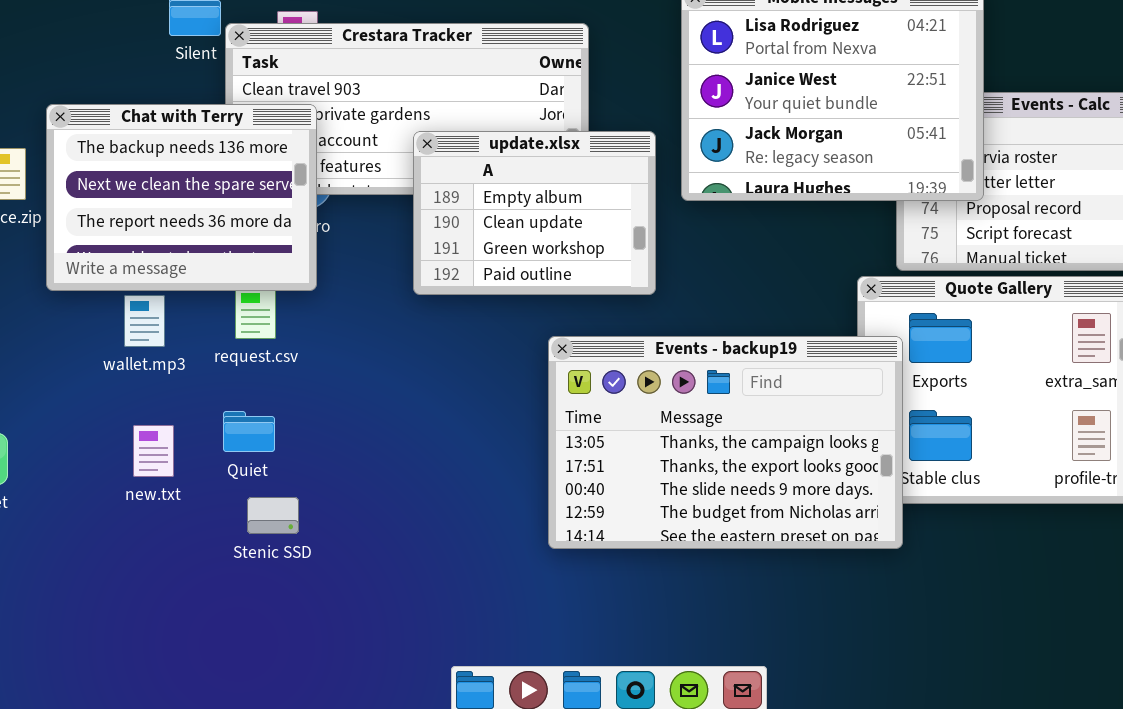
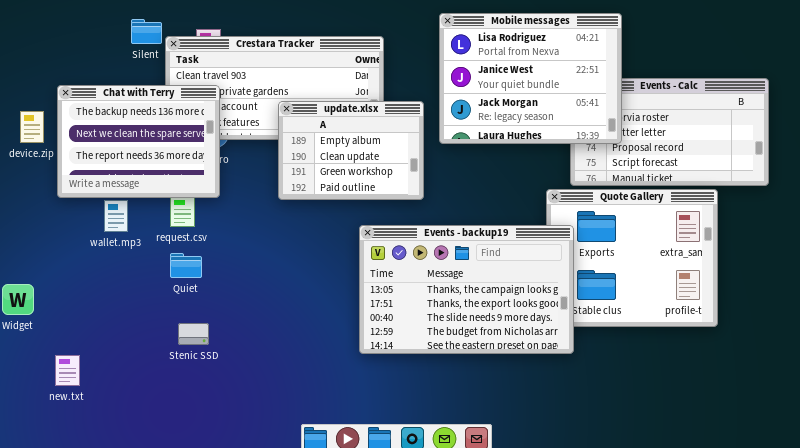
Quiet: [223,411,275,452] -> [170,253,202,278], moved
new.txt: [133,425,174,477] -> [55,355,80,386], moved

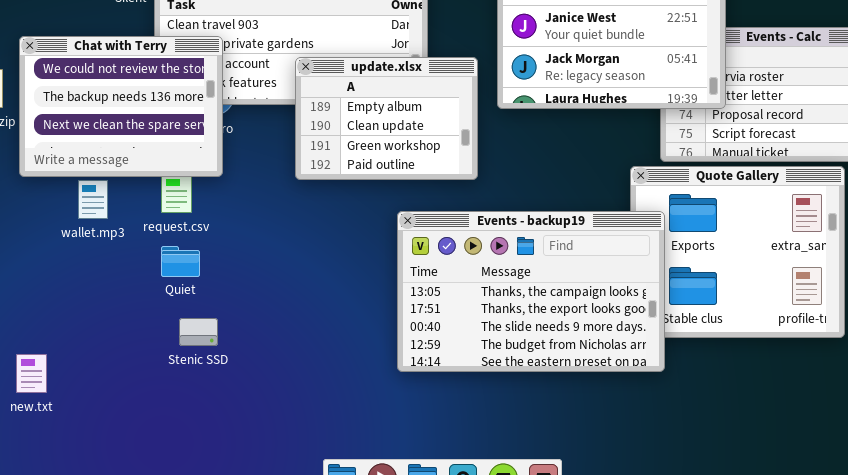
Chat with Terry: [57,85,220,198] -> [19,36,223,177], scrolled up 1 row
Stenic SSD: [178,323,209,345] -> [179,318,218,346], moved
new.txt: [55,355,80,386] -> [16,354,47,393], moved

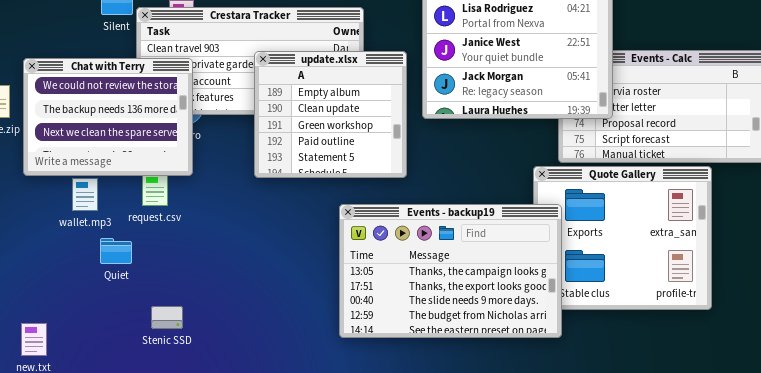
update.xlsx: [295,57,478,180] -> [254,51,407,178], resized
Quiet: [161,246,200,277] -> [100,238,132,264], moved
Stenic SSD: [179,318,218,346] -> [151,306,183,329], moved

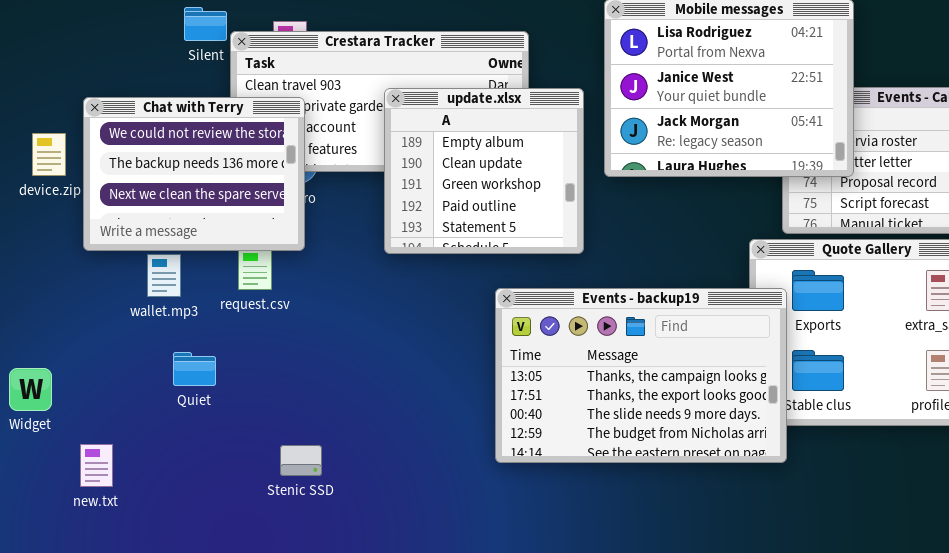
Quiet: [100,238,132,264] -> [173,352,216,386], moved
Stenic SSD: [151,306,183,329] -> [280,445,322,476], moved

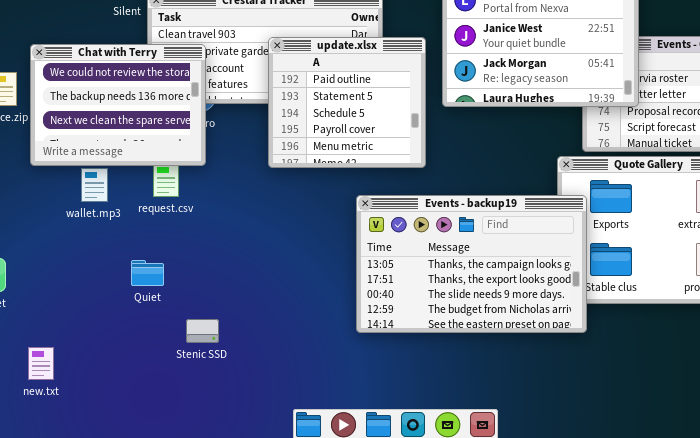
update.xlsx: [384,88,584,254] -> [268,37,426,168], scrolled down 3 rows
Quiet: [173,352,216,386] -> [131,260,164,286], moved
new.txt: [80,444,113,487] -> [28,347,54,380], moved

